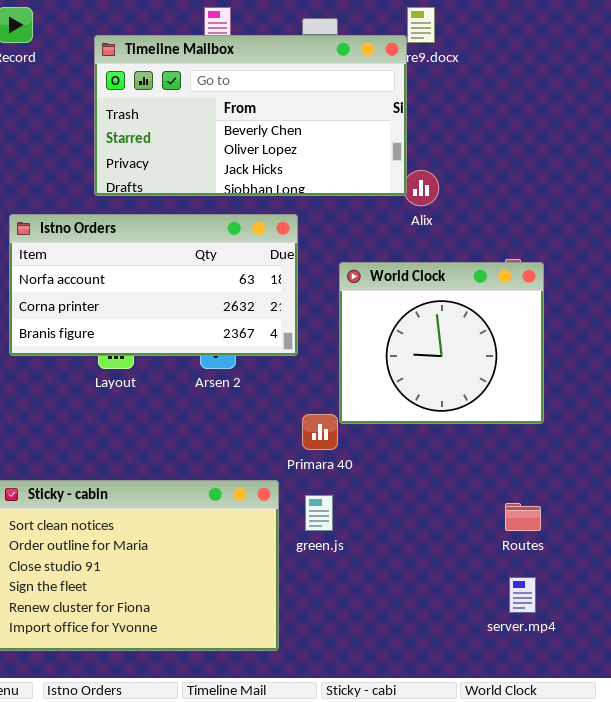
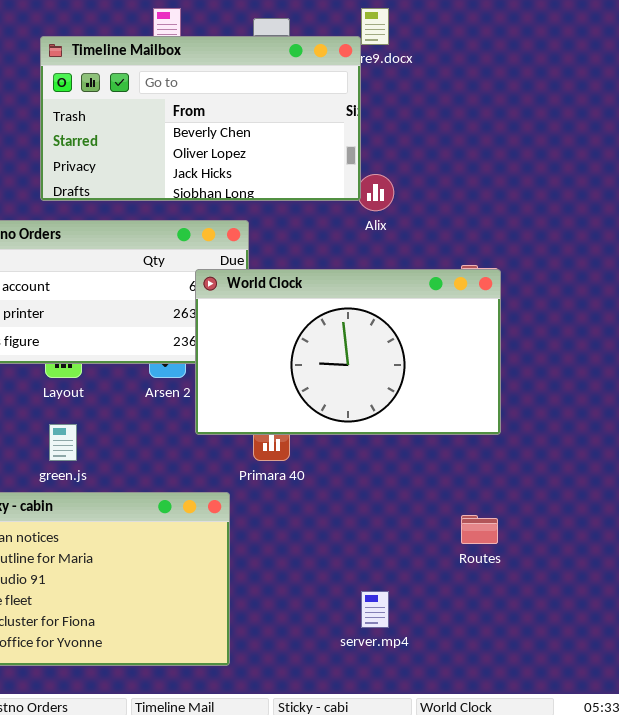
World Clock: [339,262,544,424] -> [195,269,501,435], resized
green.js: [305,495,333,531] -> [49,424,77,461], moved
server.mp4: [509,577,536,613] -> [361,591,389,628], moved

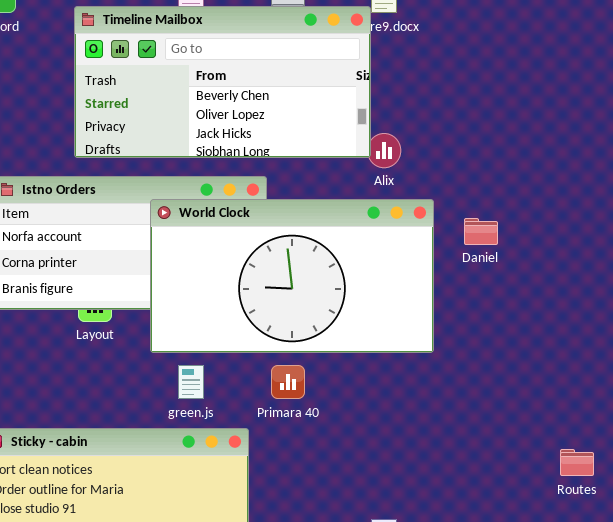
World Clock: [195,269,501,435] -> [150,199,434,353], moved
green.js: [49,424,77,461] -> [178,365,204,399], moved
Routes: [461,515,498,544] -> [560,449,594,476], moved

